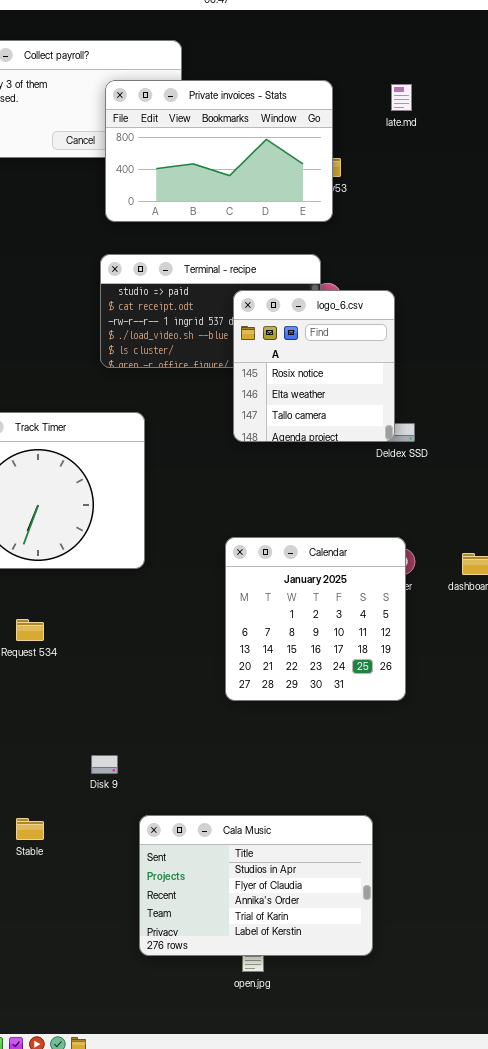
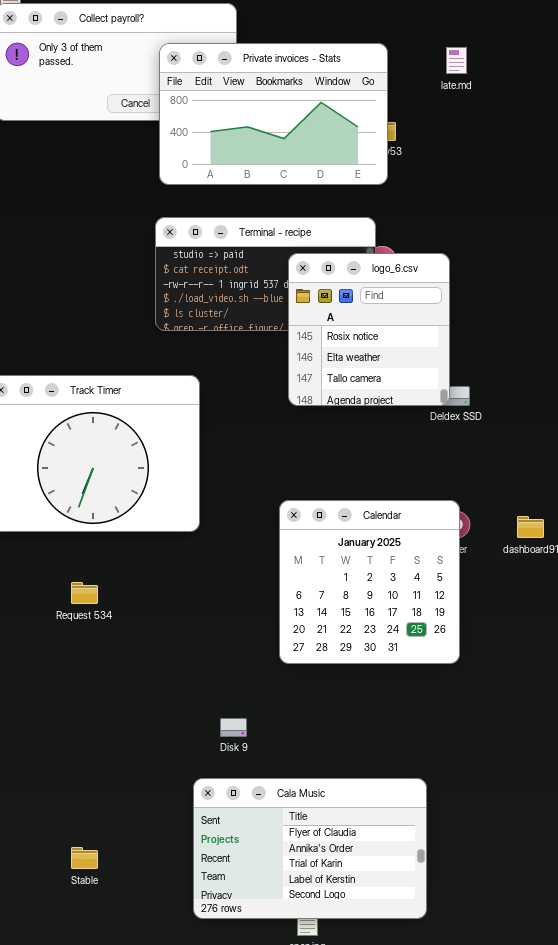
Disk 9: [91,755,118,774] -> [220,718,247,737], moved
Cala Music: [139,815,373,956] -> [193,778,427,919], scrolled down 1 row
Stable: [16,818,44,840] -> [71,847,98,869], moved

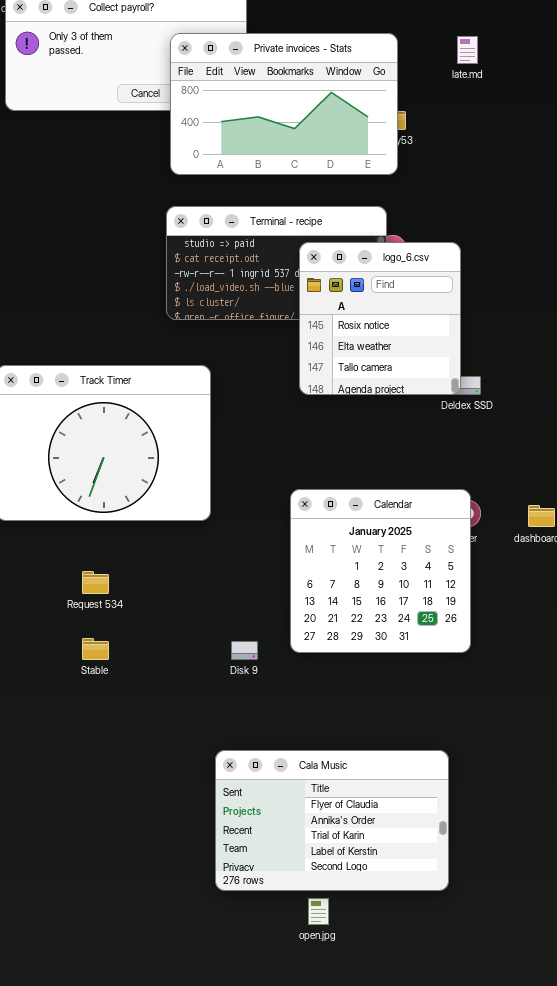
Disk 9: [220,718,247,737] -> [231,641,258,660], moved
Cala Music: [193,778,427,919] -> [215,750,449,891], moved
Stable: [71,847,98,869] -> [82,638,109,660], moved

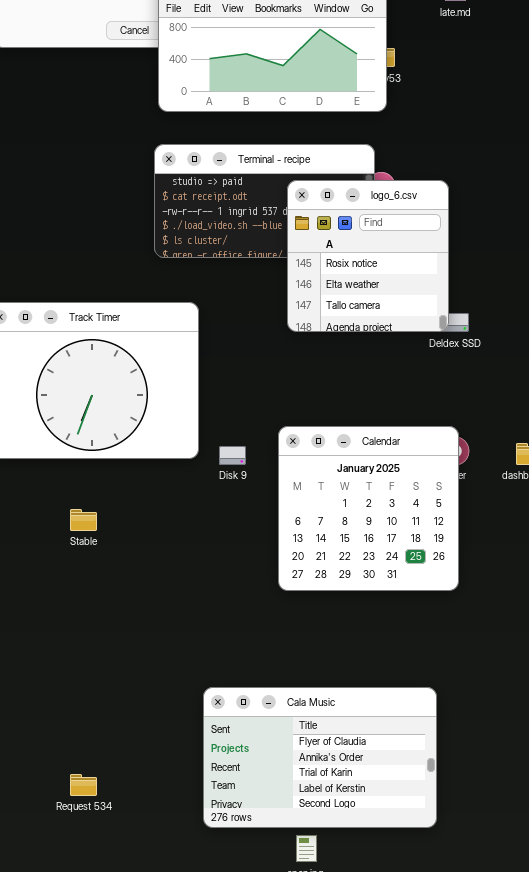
Request 534: [82,571,109,594] -> [70,774,97,796], moved
Stable: [82,638,109,660] -> [70,509,97,531], moved
Disk 9: [231,641,258,660] -> [219,446,246,465], moved

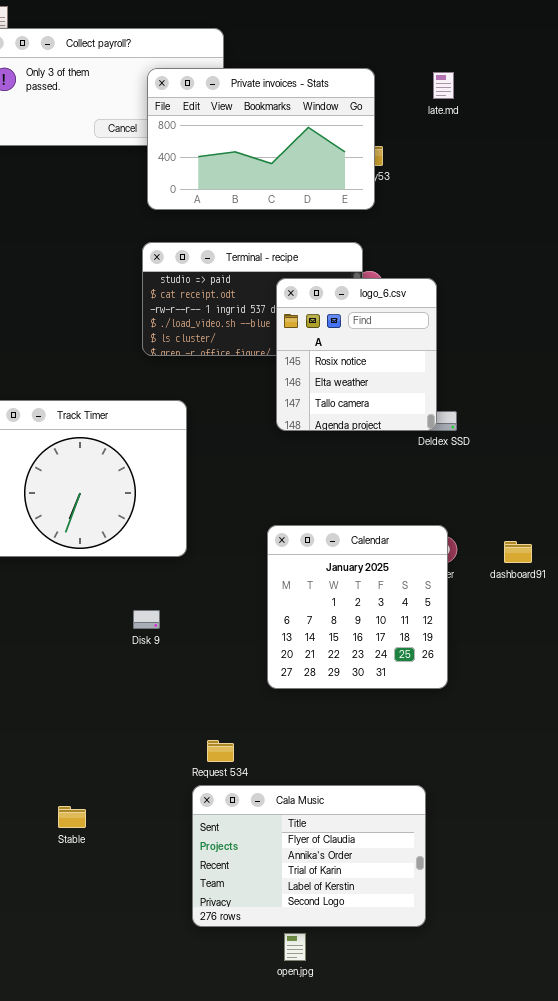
Disk 9: [219,446,246,465] -> [133,610,160,629], moved
Stable: [70,509,97,531] -> [58,806,86,828], moved
Request 534: [70,774,97,796] -> [207,740,234,762], moved

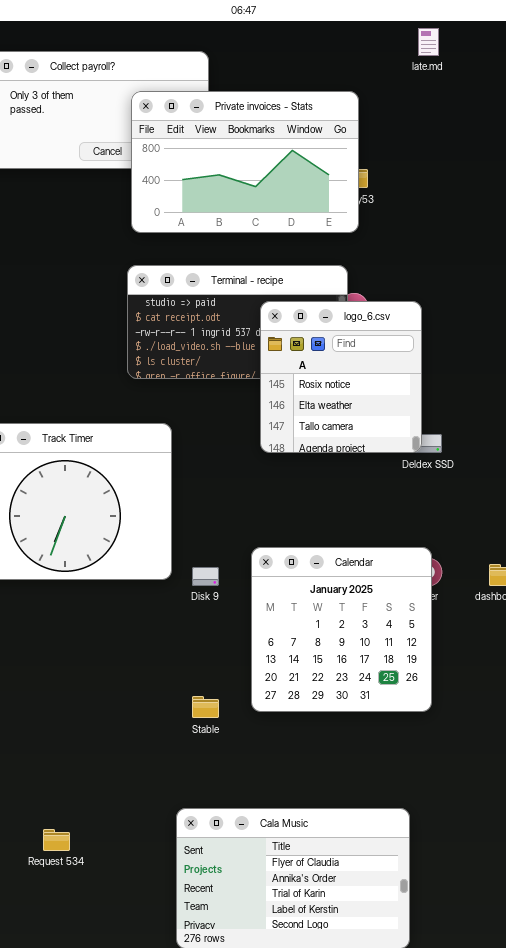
late.md: [433,72,454,99] -> [418,28,439,56], moved
Disk 9: [133,610,160,629] -> [192,567,219,586], moved
Request 534: [207,740,234,762] -> [43,829,70,851], moved
Stable: [58,806,86,828] -> [192,696,219,718], moved

